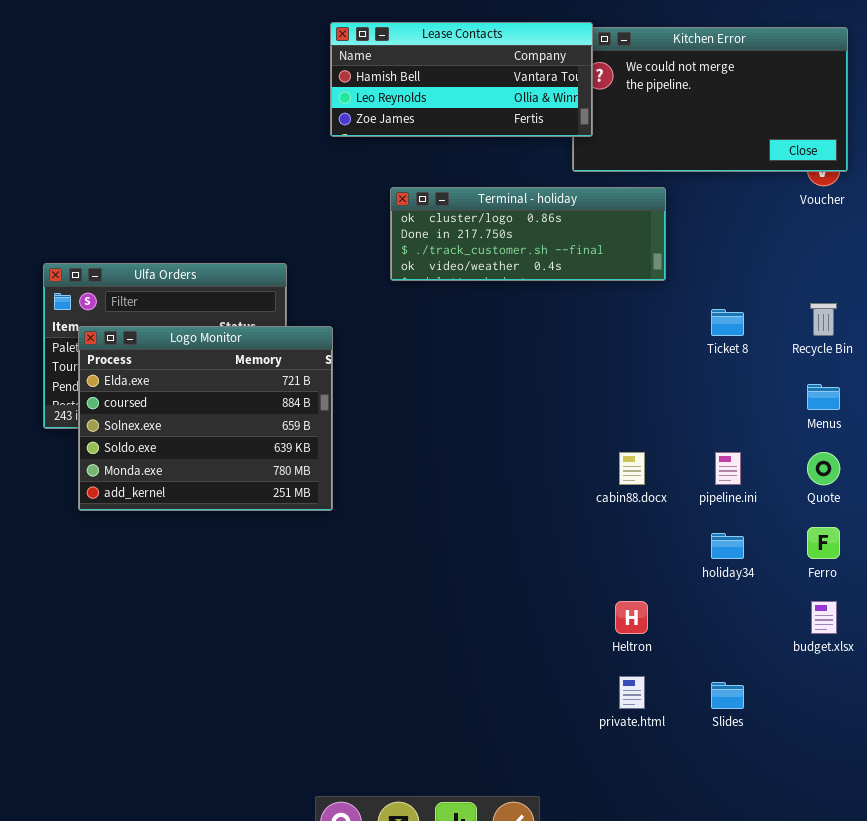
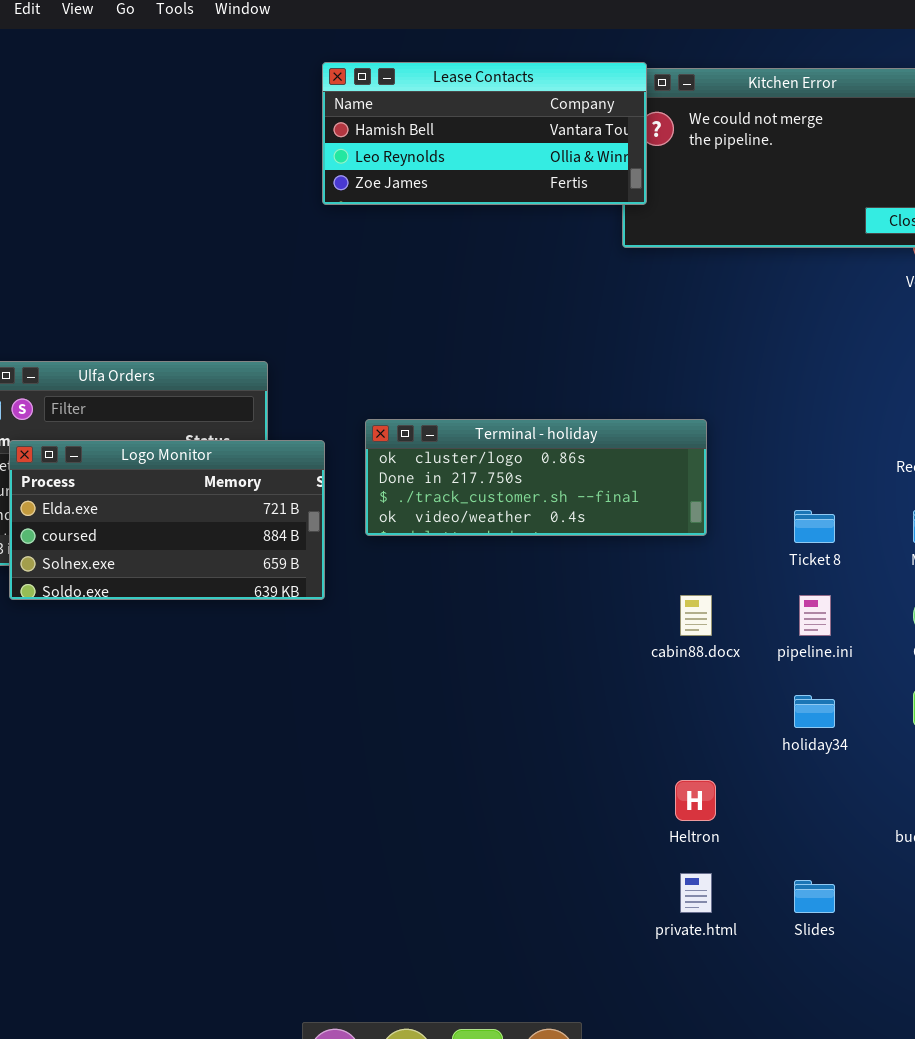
Terminal - holiday: [390,187,666,281] -> [365,419,707,536], moved
Ticket 8: [711,309,744,336] -> [794,510,835,543], moved
Logo Monitor: [78,326,333,511] -> [9,440,325,600], resized

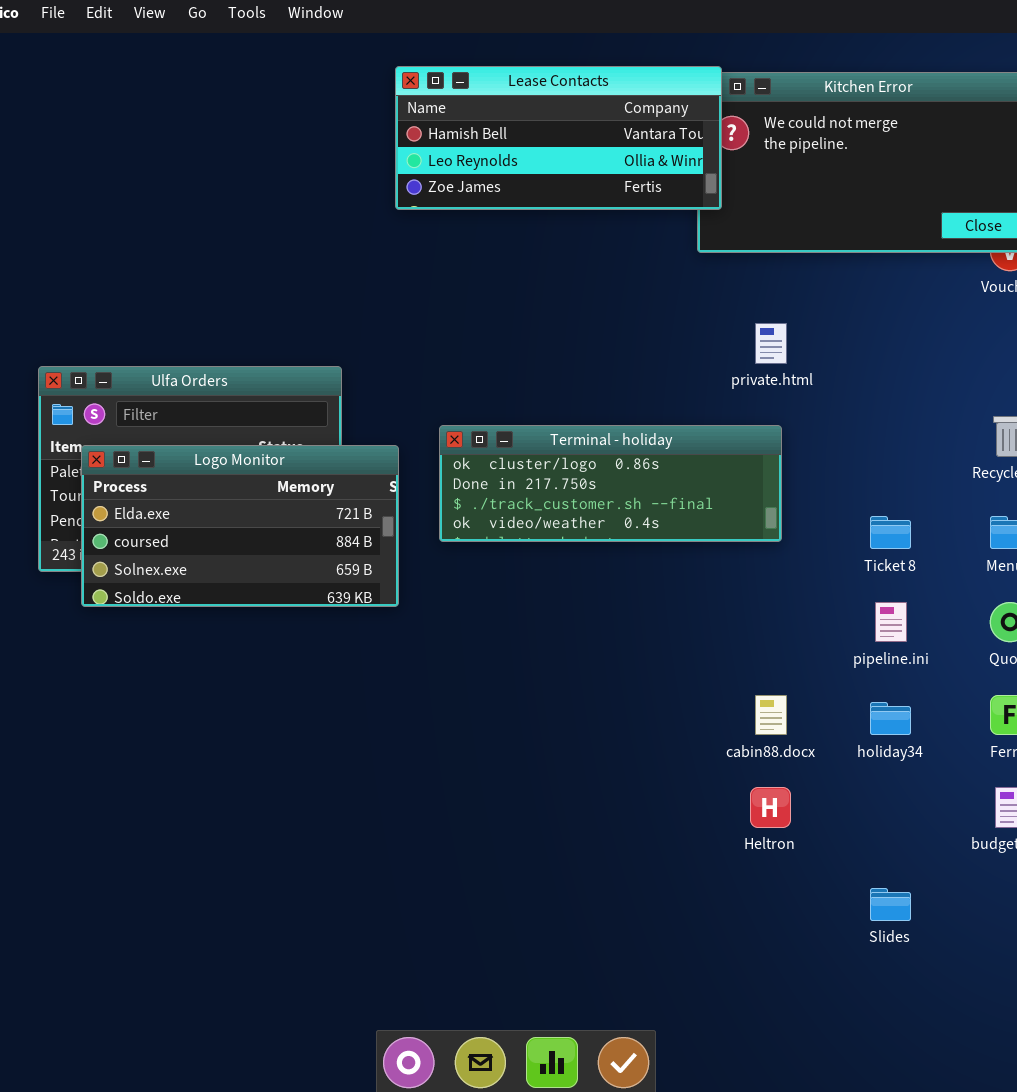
cabin88.docx: [680,595,712,636] -> [755,695,787,735], moved
private.html: [680,873,712,913] -> [755,323,787,364], moved

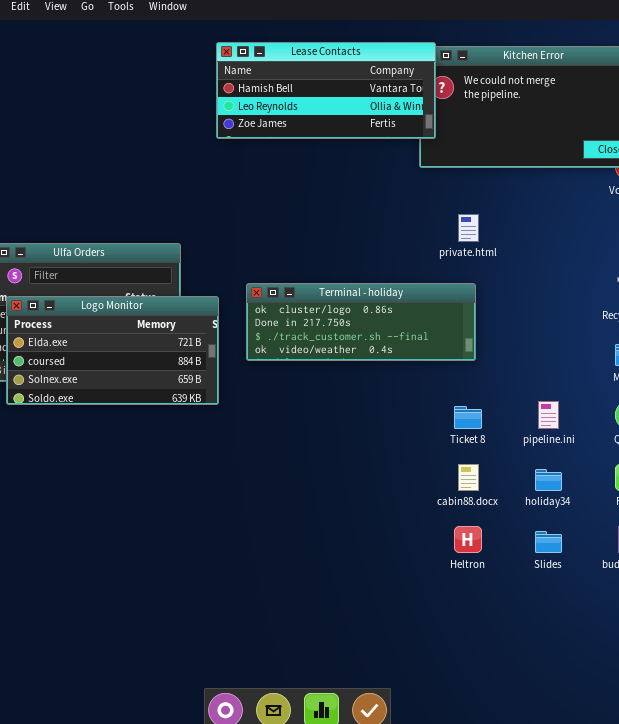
Ticket 8: [870,516,911,549] -> [454,406,482,429], moved
Slides: [870,888,911,921] -> [535,531,562,553], moved

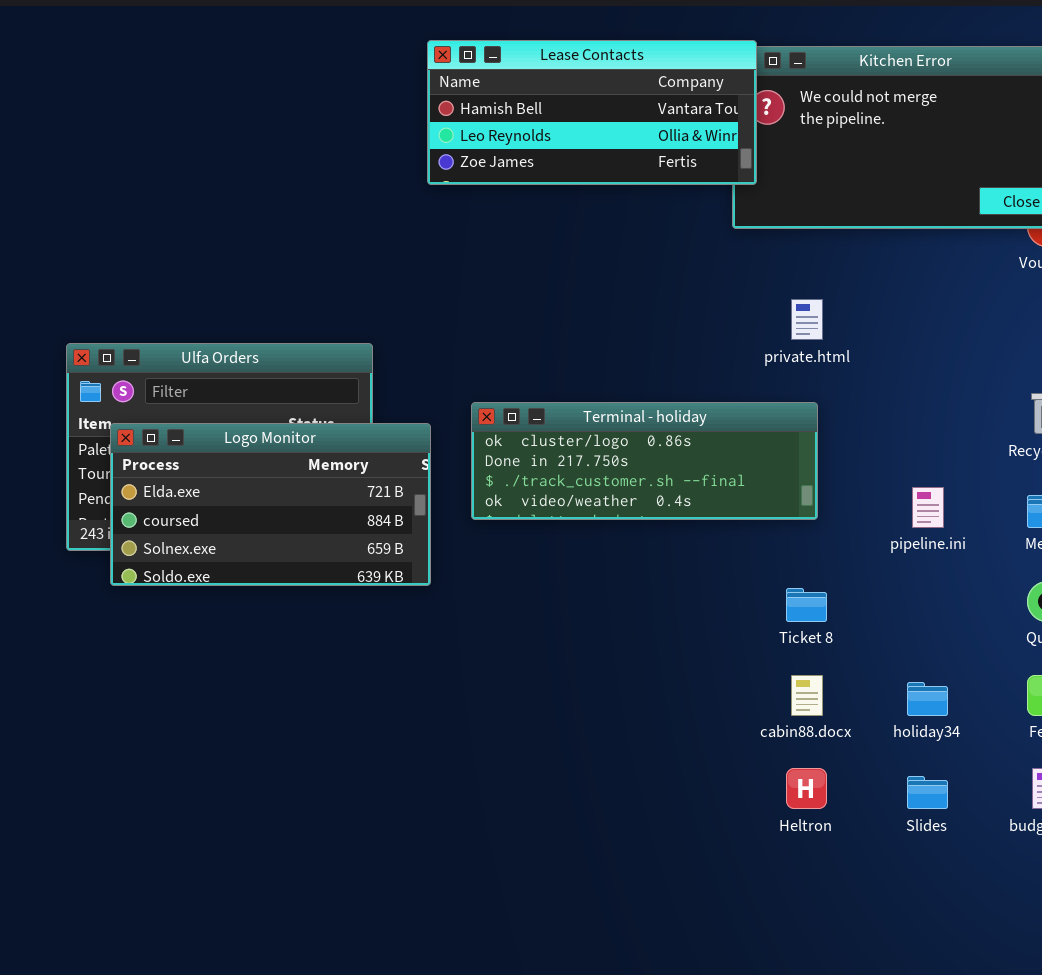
pipeline.ini: [538,401,559,429] -> [912,487,944,528], moved

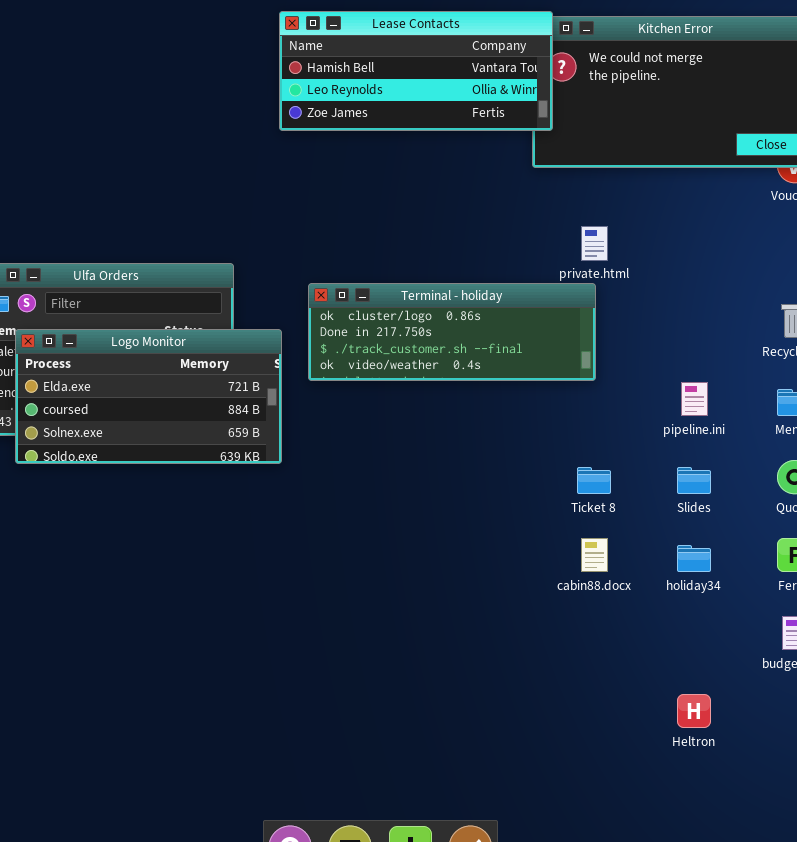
Terminal - holiday: [471,402,818,520] -> [308,283,596,381], moved
Heltron: [786,768,827,809] -> [677,694,711,728], moved
Slides: [907,776,948,809] -> [677,467,711,494], moved

